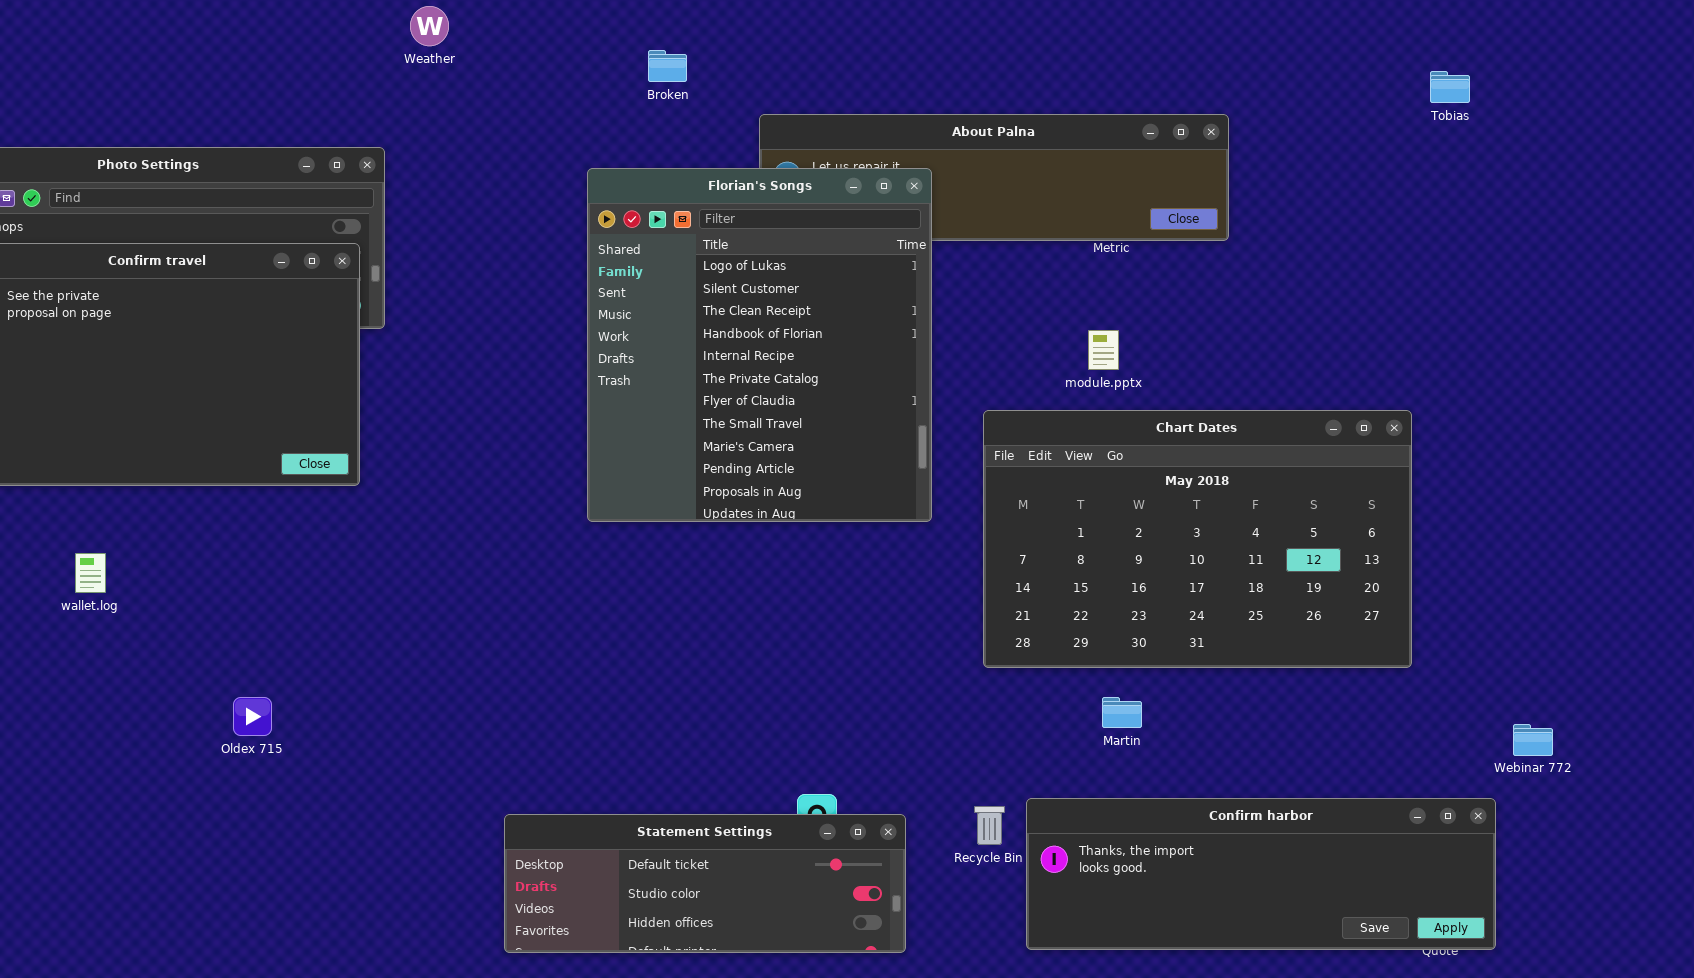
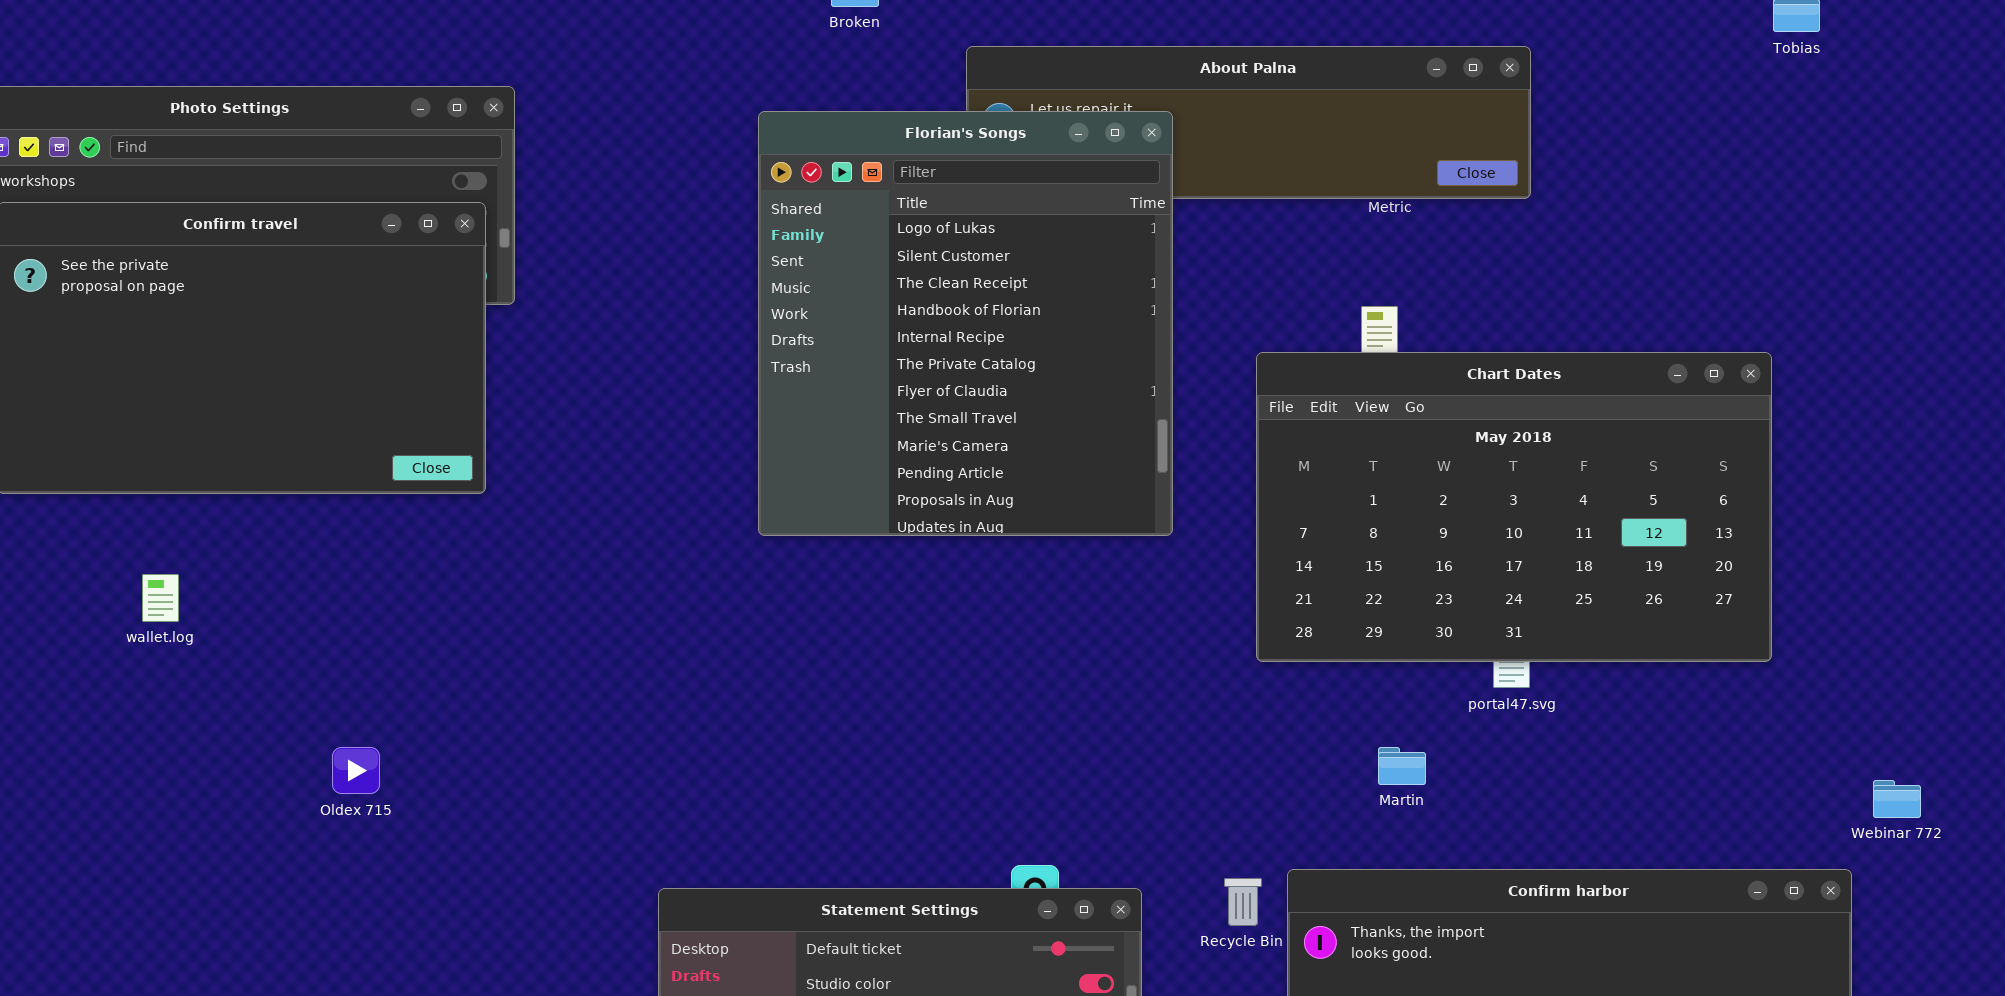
Chart Dates: [983,410,1412,668] -> [1256,352,1772,662], moved

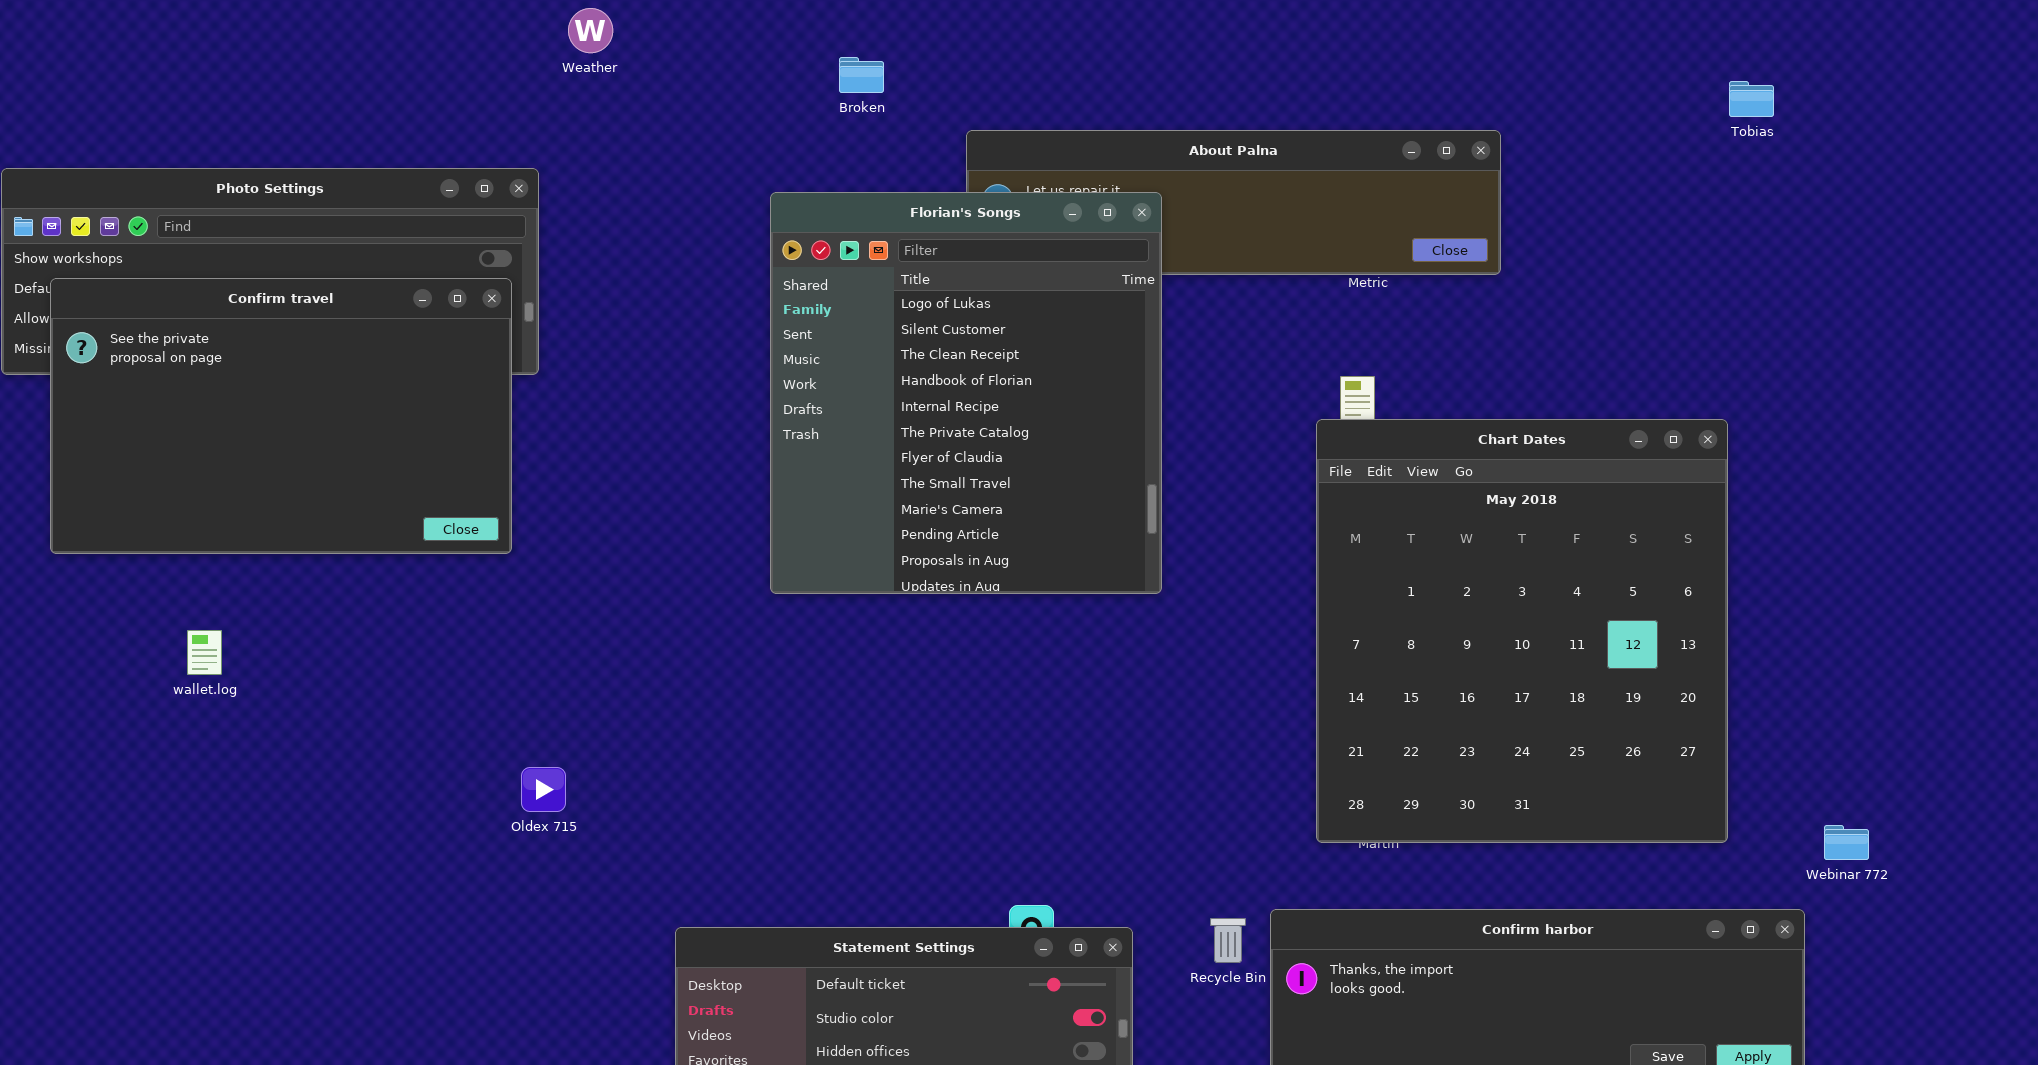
Chart Dates: [1256,352,1772,662] -> [1316,419,1728,843], resized
Oldex 715: [332,747,380,794] -> [521,767,566,812], moved

